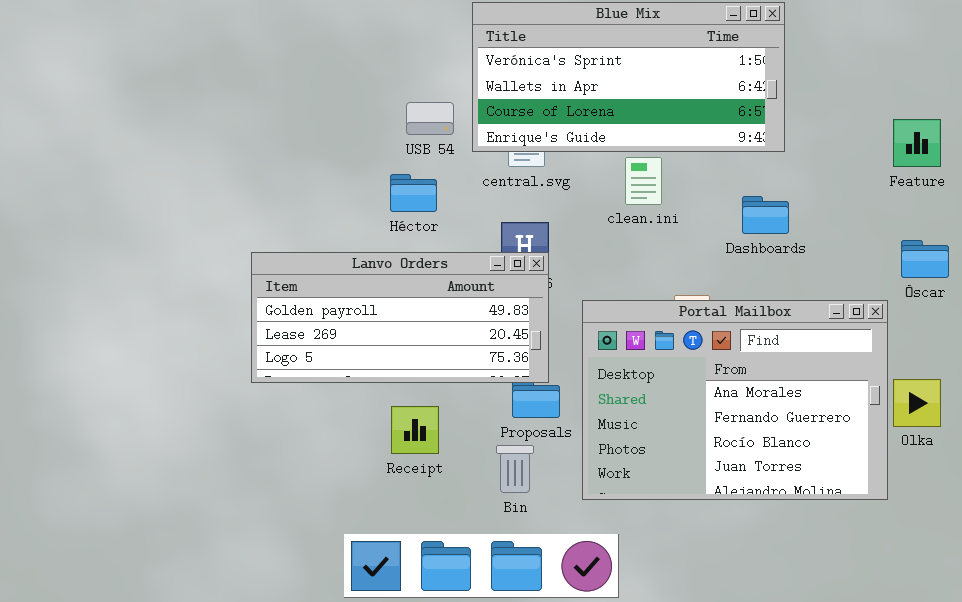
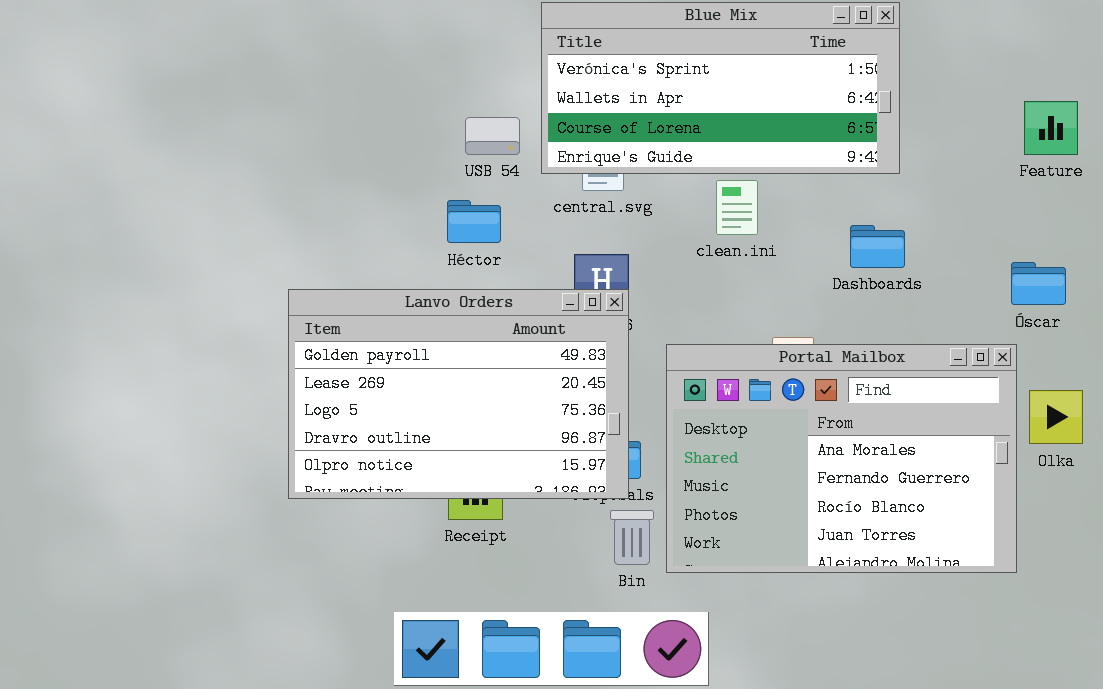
Feature: [893,119,941,167] -> [1024,101,1078,155], moved
Óscar: [901,240,949,278] -> [1011,262,1066,305], moved
Lanvo Orders: [251,252,549,383] -> [288,289,629,499], resized
Olka: [893,379,941,427] -> [1029,390,1083,444], moved
Bin: [496,445,534,493] -> [610,510,654,565], moved

